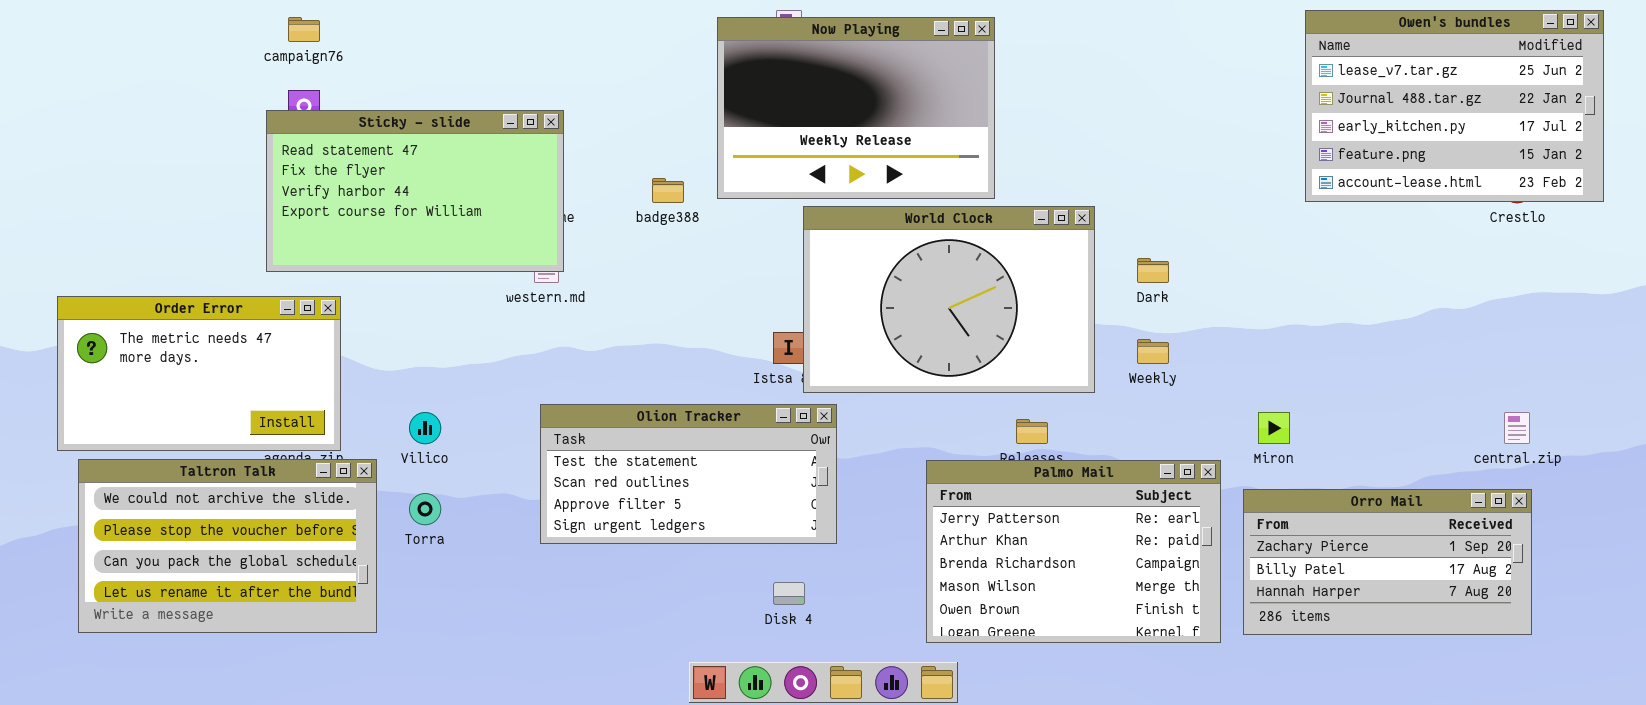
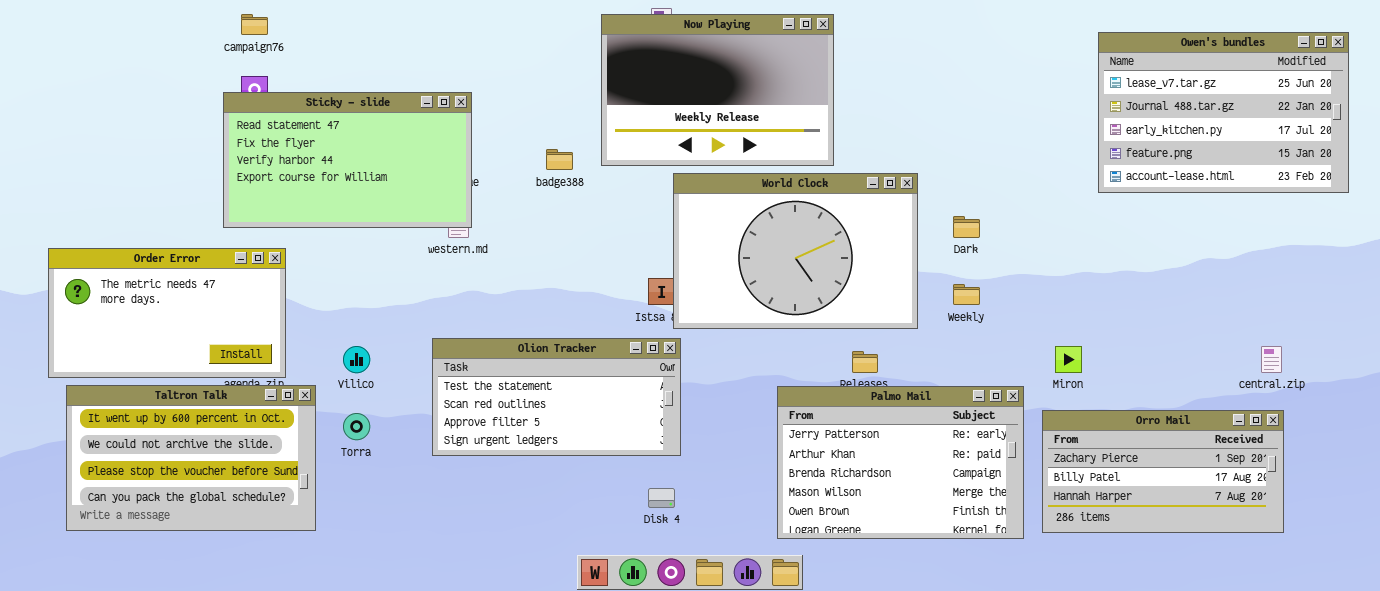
Owen's bundles: [1305,10,1604,202] -> [1098,32,1349,193], moved
Olion Tracker: [540,404,837,544] -> [432,338,681,456], moved
Taltron Talk: [78,459,377,633] -> [66,385,316,531], scrolled up 1 row

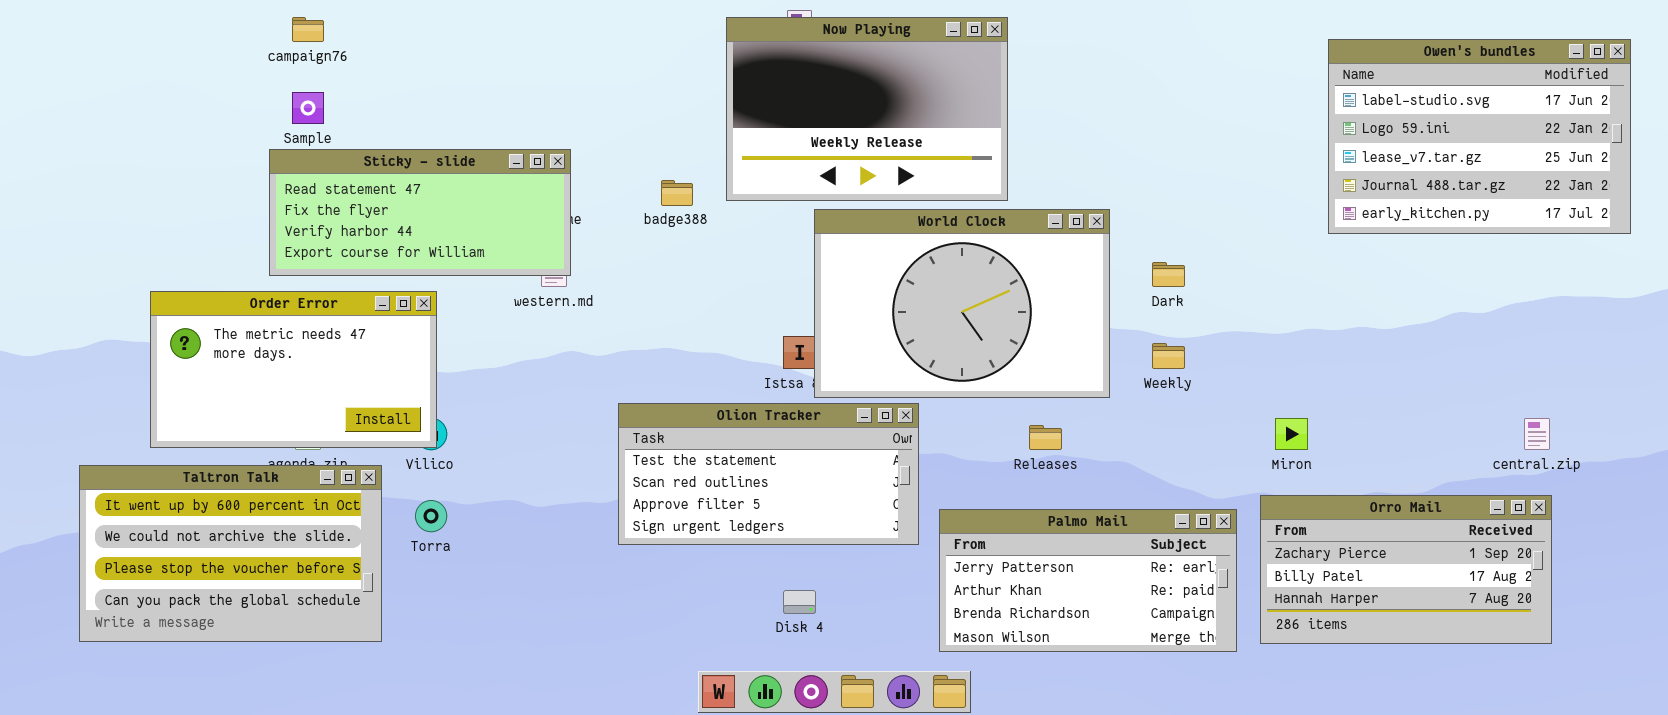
Owen's bundles: [1098,32,1349,193] -> [1328,39,1631,234], scrolled up 2 rows
Sticky - slide: [223,92,472,228] -> [269,149,571,276], resized
Order Error: [48,248,286,378] -> [150,291,437,448], moved
Olion Tracker: [432,338,681,456] -> [618,403,919,545], moved
Palmo Mail: [777,386,1024,539] -> [939,509,1237,652], resized

